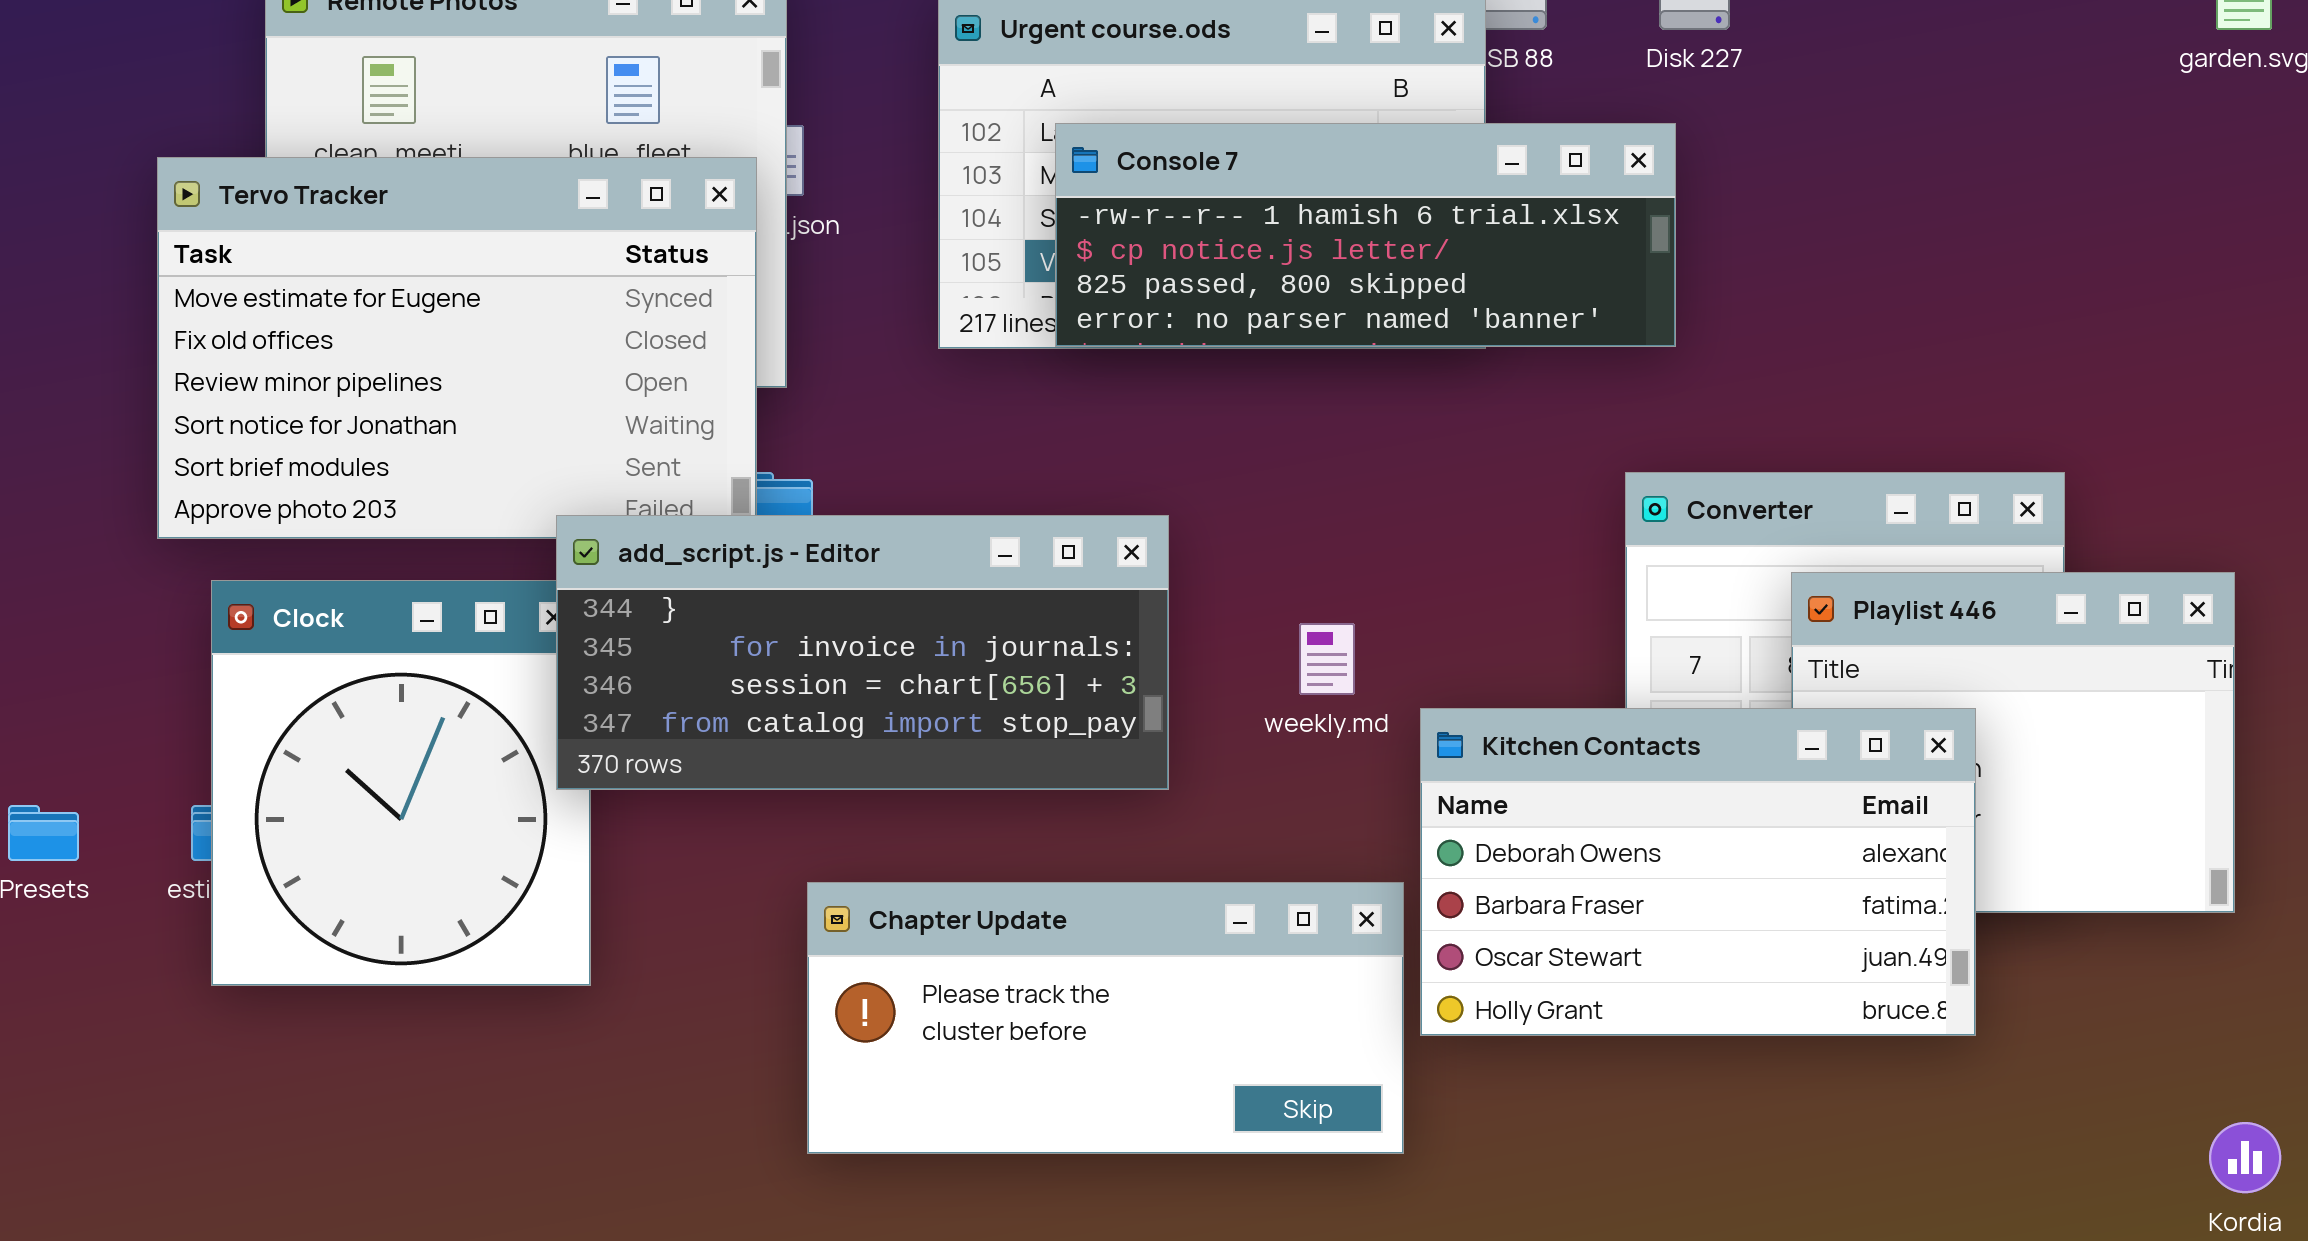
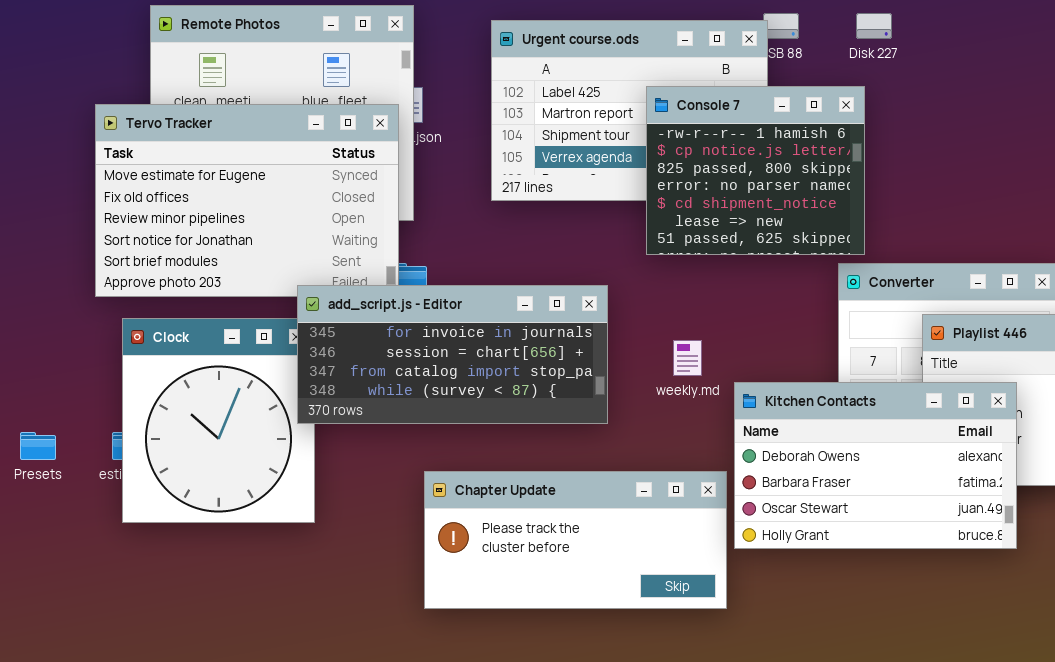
Console 7: [1055,123,1676,347] -> [646,86,865,255], resized
add_script.js - Editor: [556,515,1169,790] -> [297,285,608,424], scrolled down 1 row

